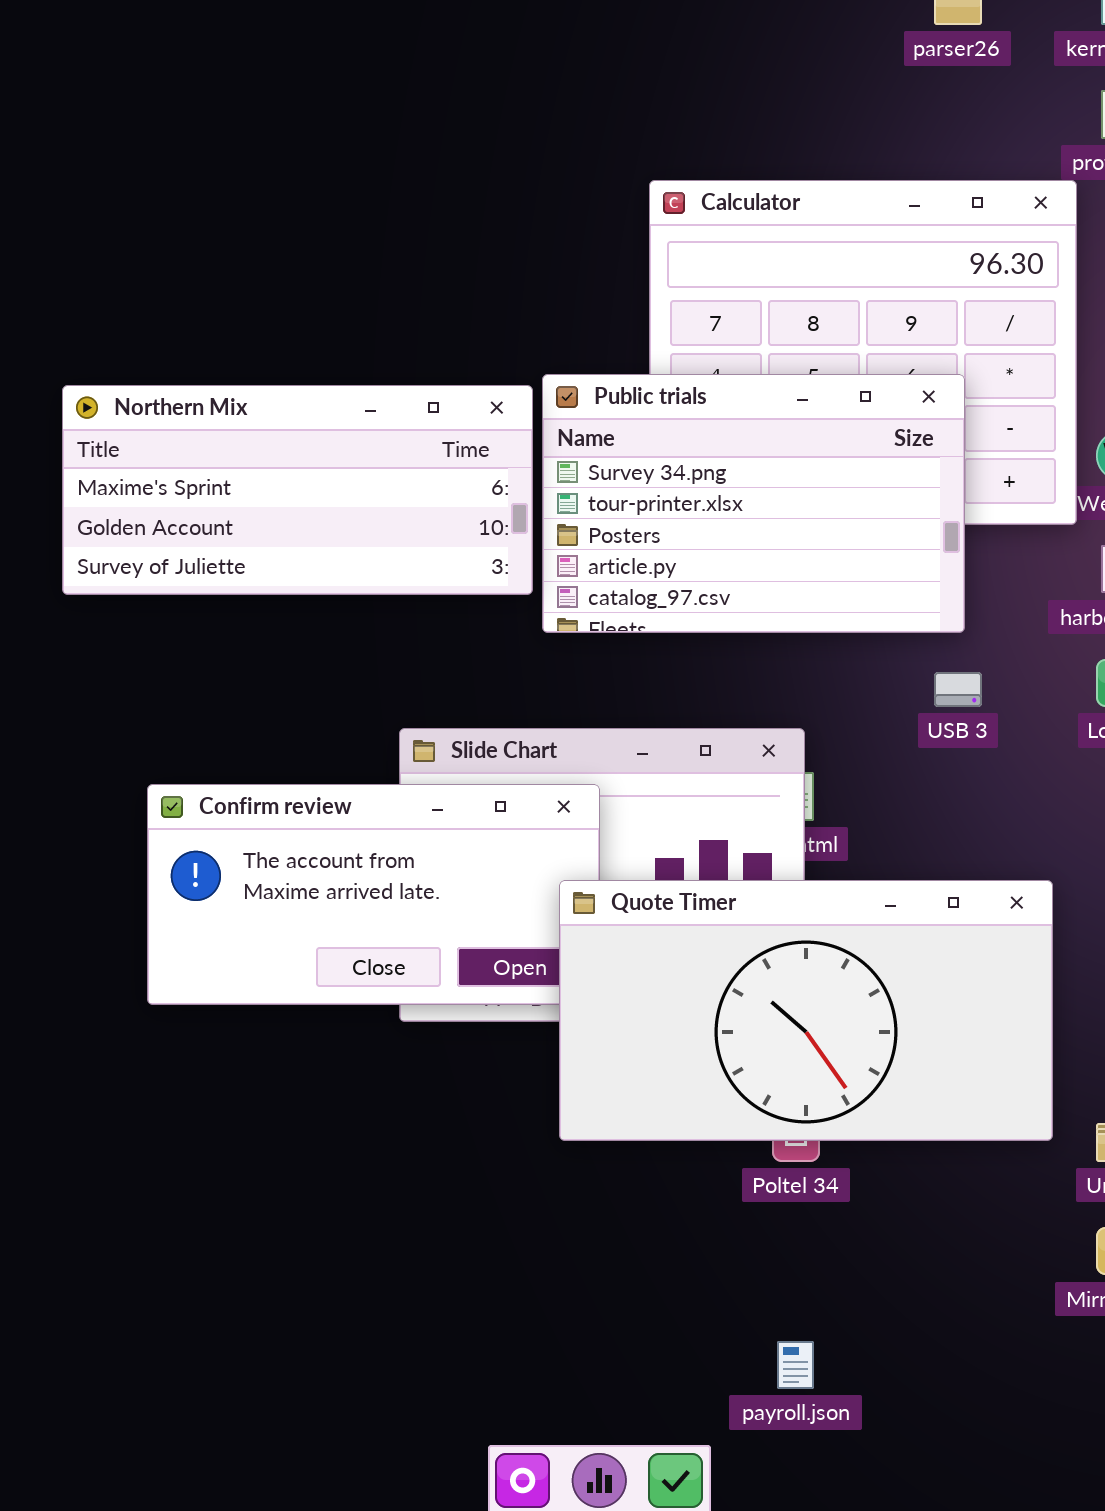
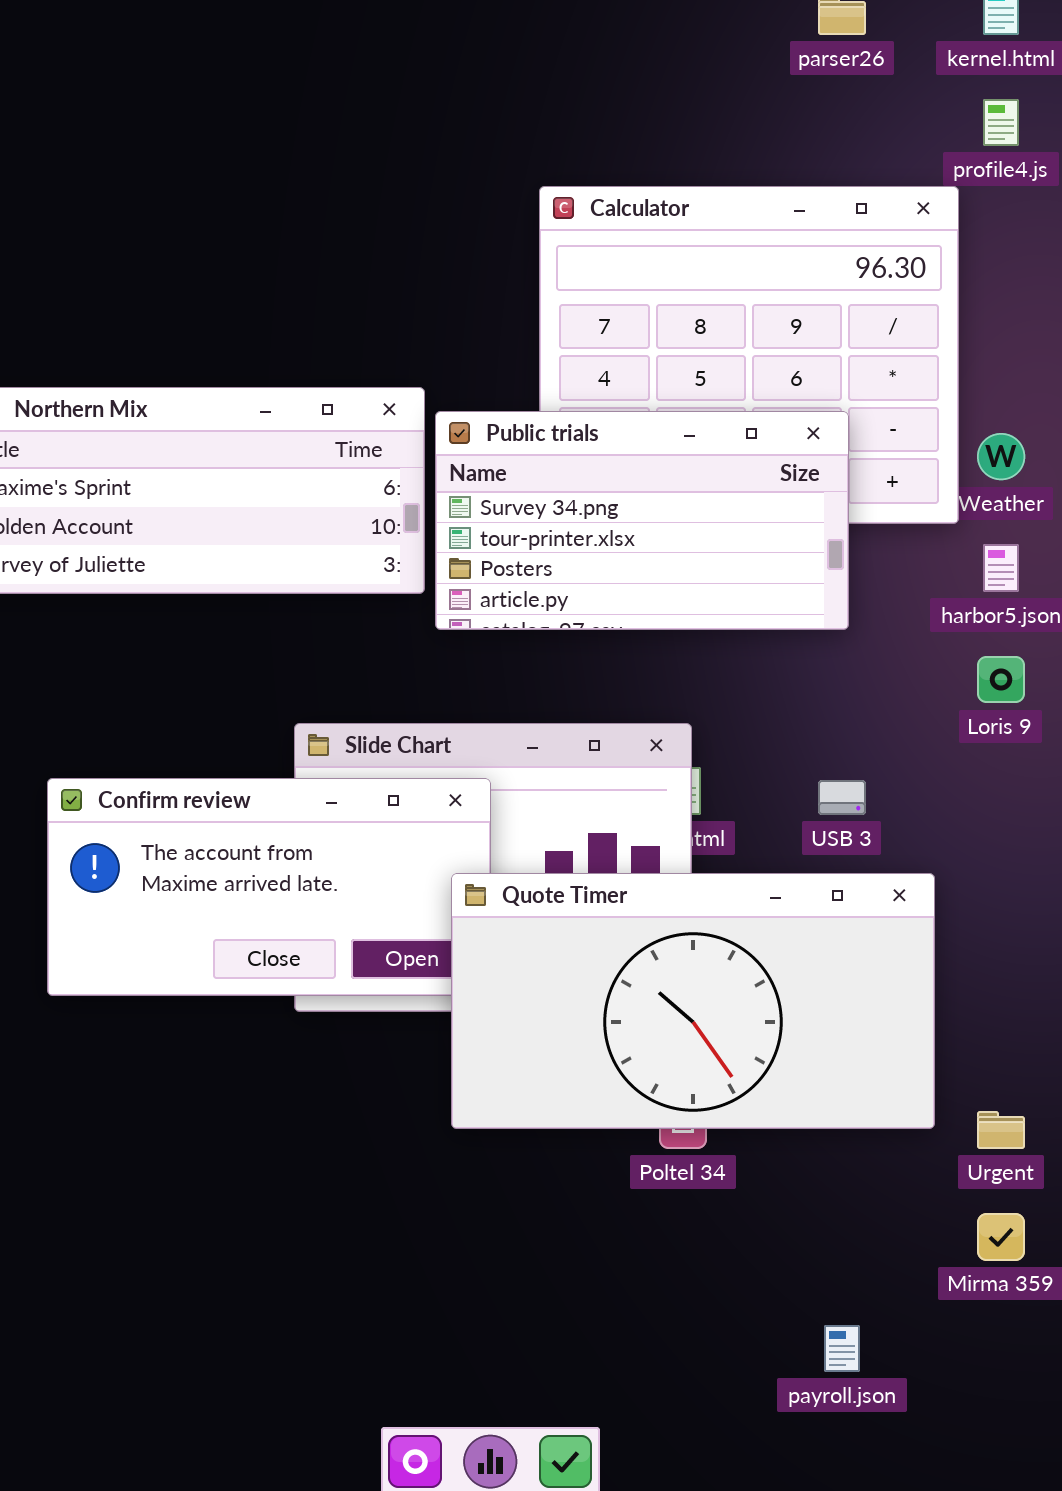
Public trials: [542,374,965,633] -> [435,411,849,630], resized
USB 3: [934,672,982,707] -> [818,780,866,815], moved
payroll.json: [777,1341,814,1389] -> [824,1325,860,1372], moved

